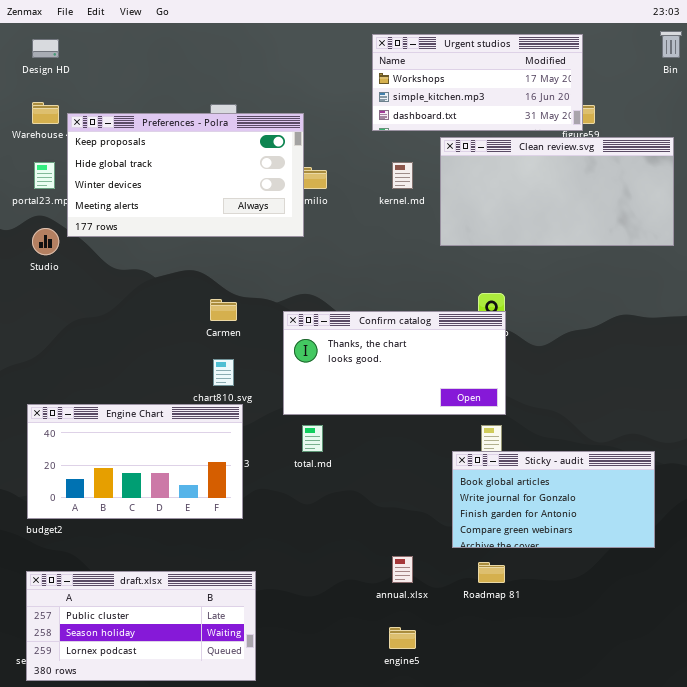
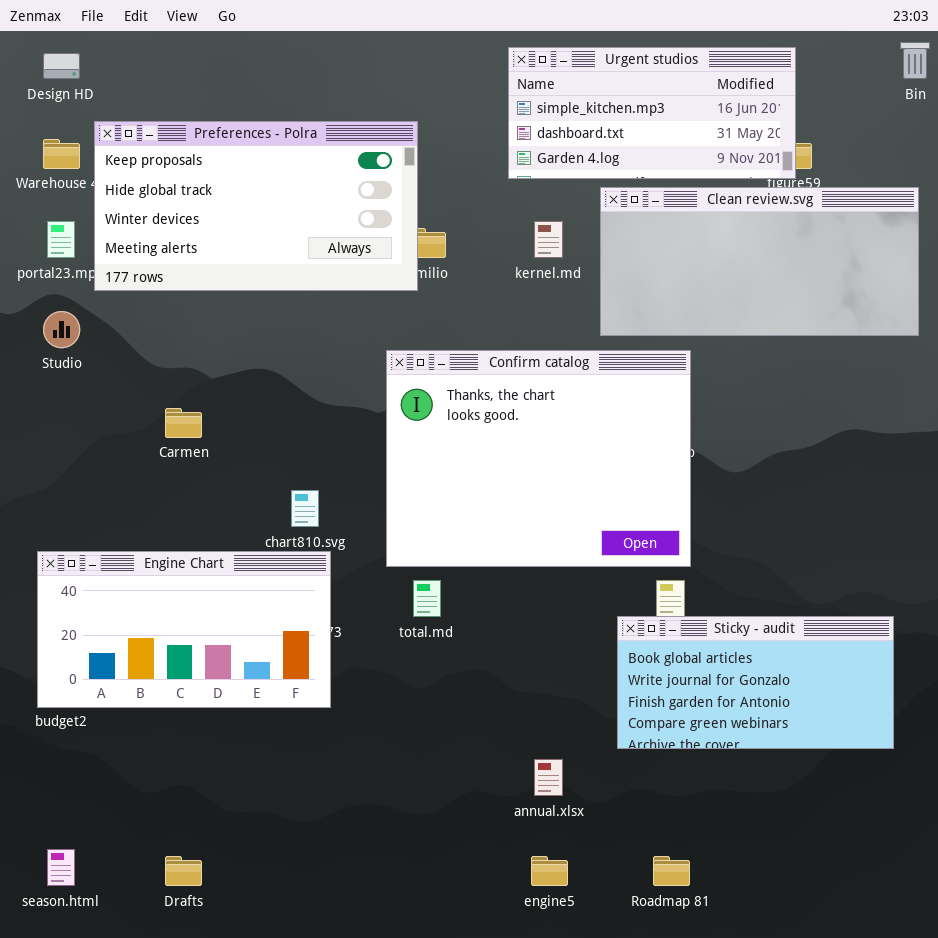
Urgent studios: [372,34,583,131] -> [508,47,796,179], scrolled down 1 row
Preferences - Polra: [67,113,304,237] -> [94,121,418,291], moved
Carmen: [210,299,237,321] -> [165,408,202,438], moved
Confirm catalog: [283,311,506,415] -> [386,350,691,567], resized
Roadmap 81: [478,562,505,583] -> [653,856,690,886], moved
draft.xlsx: [26,571,256,681] -> none, closed

